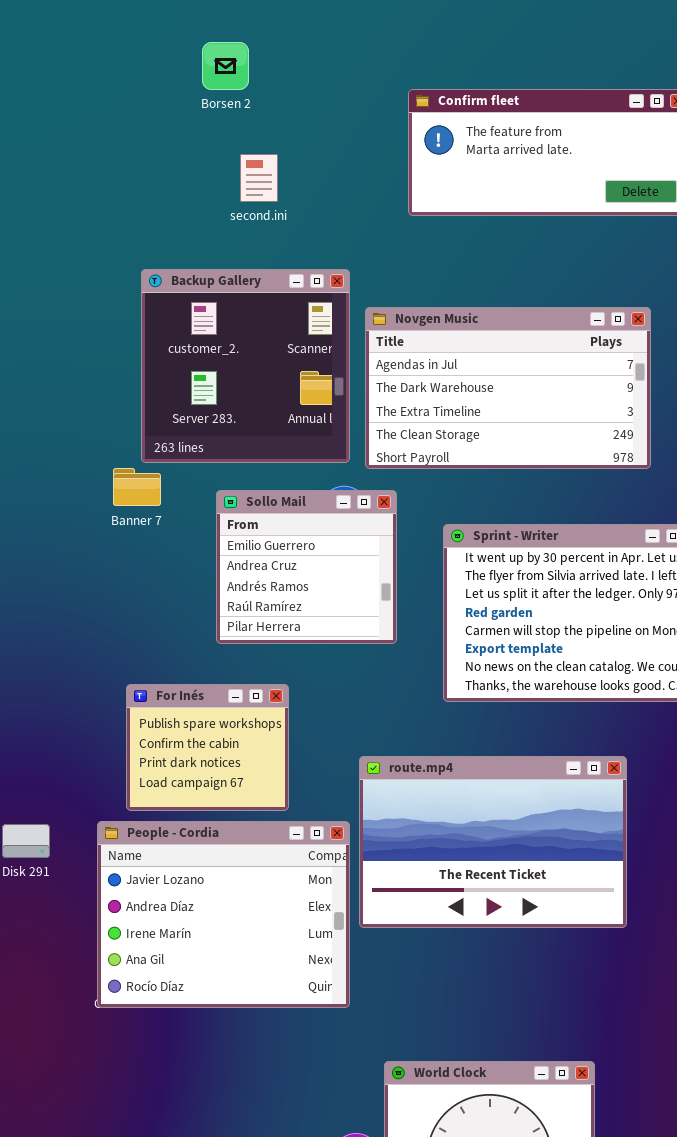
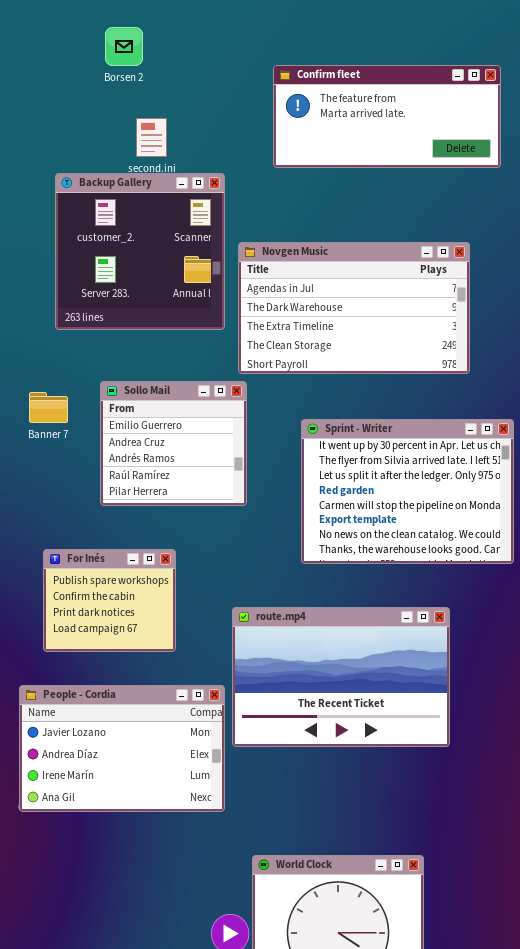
Backup Gallery: [141,269,350,463] -> [55,173,225,330], moved
Banner 7: [113,468,161,506] -> [29,392,68,423], moved
Sollo Mail: [216,490,397,644] -> [100,381,247,506], moved
People - Cordia: [97,821,350,1008] -> [19,685,225,812], resized

